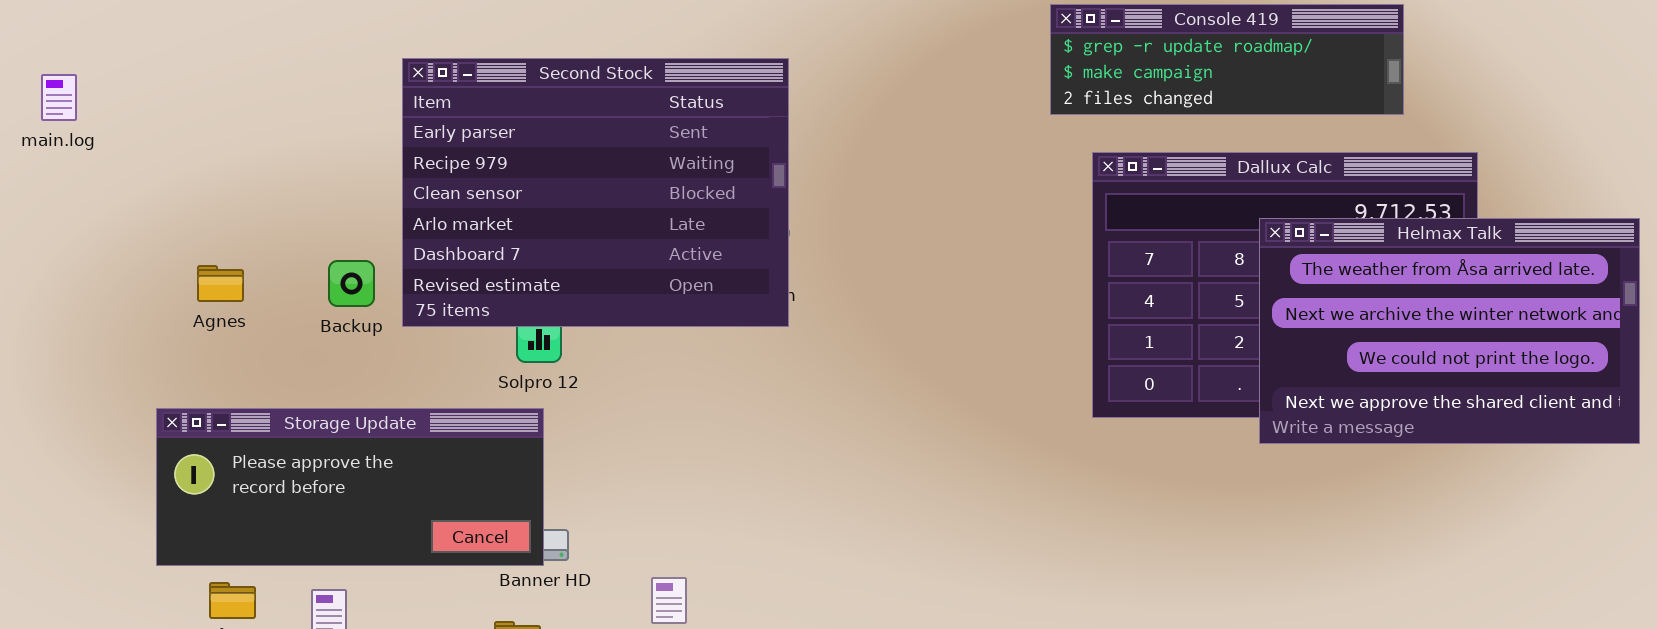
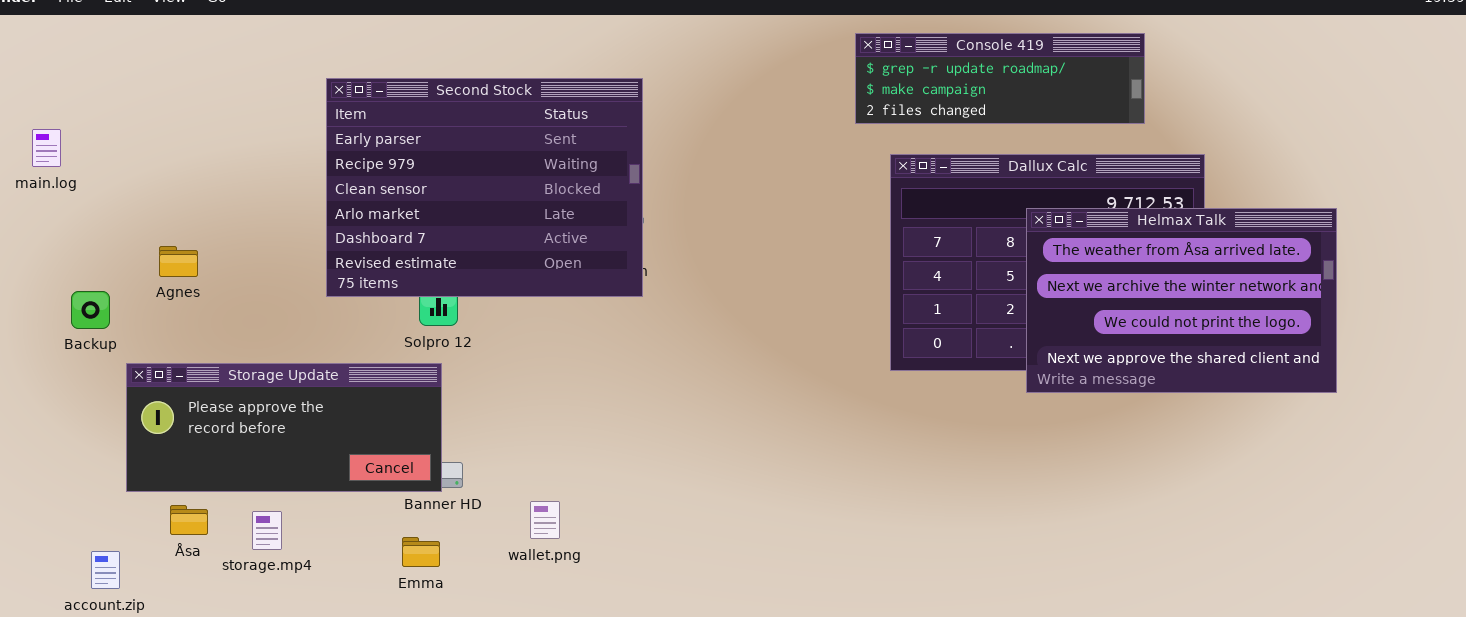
main.log: [41,74,77,121] -> [32,129,61,167], moved
Backup: [328,260,375,307] -> [71,291,110,329], moved

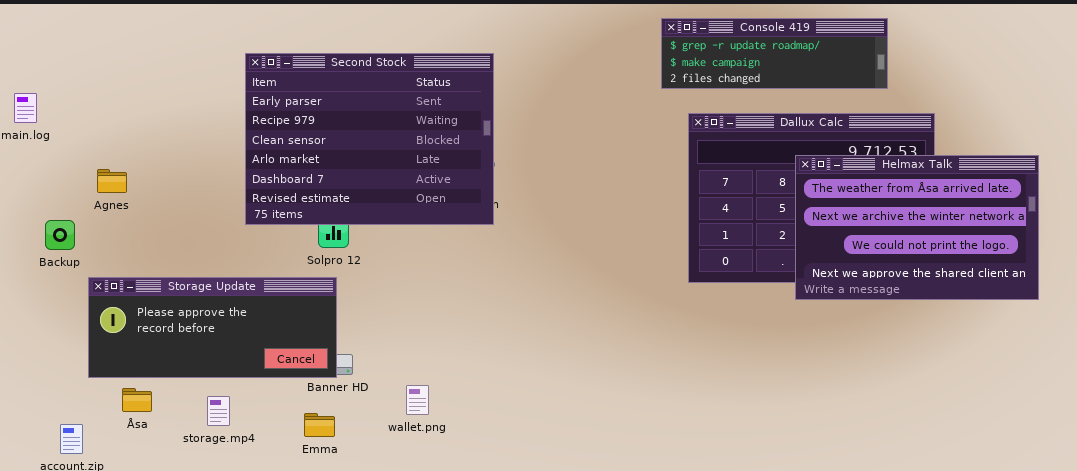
Agnes: [159,246,198,277] -> [97,169,127,193], moved
storage.mp4: [252,511,282,550] -> [207,396,230,426], moved

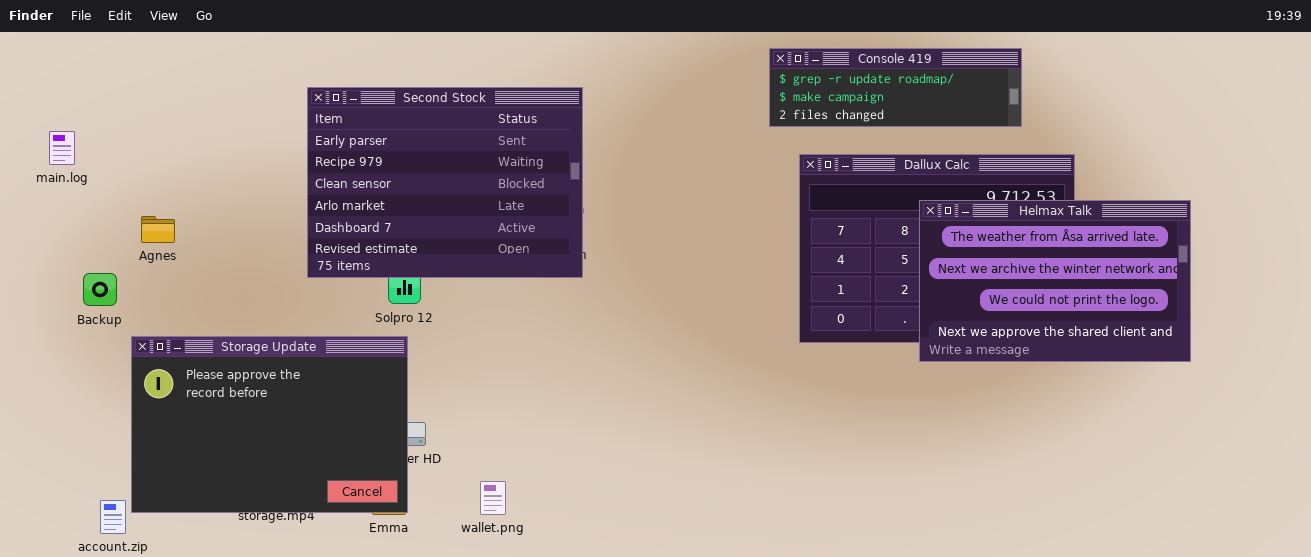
Storage Update: [88,277,337,378] -> [131,336,408,513], resized
wallet.png: [406,385,429,415] -> [480,481,506,515], moved

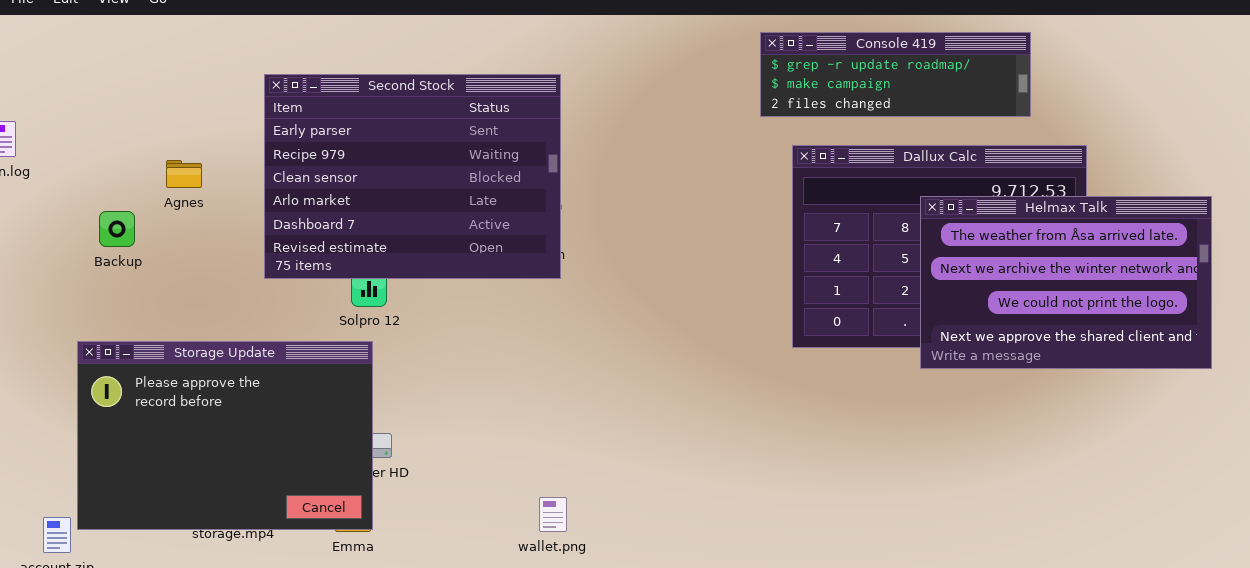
Agnes: [141,216,175,243] -> [166,160,202,188], moved
Backup: [83,273,117,306] -> [99,211,135,247], moved
wallet.png: [480,481,506,515] -> [539,497,567,532], moved

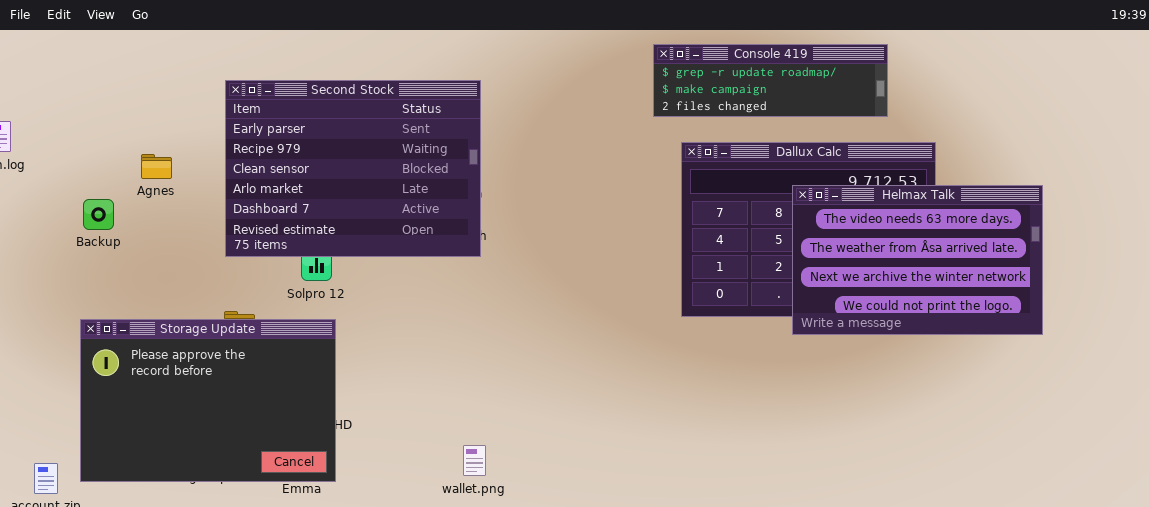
Helmax Talk: [920,196,1212,369] -> [792,185,1043,335], scrolled up 1 row
Storage Update: [77,341,373,530] -> [80,319,336,482], moved

